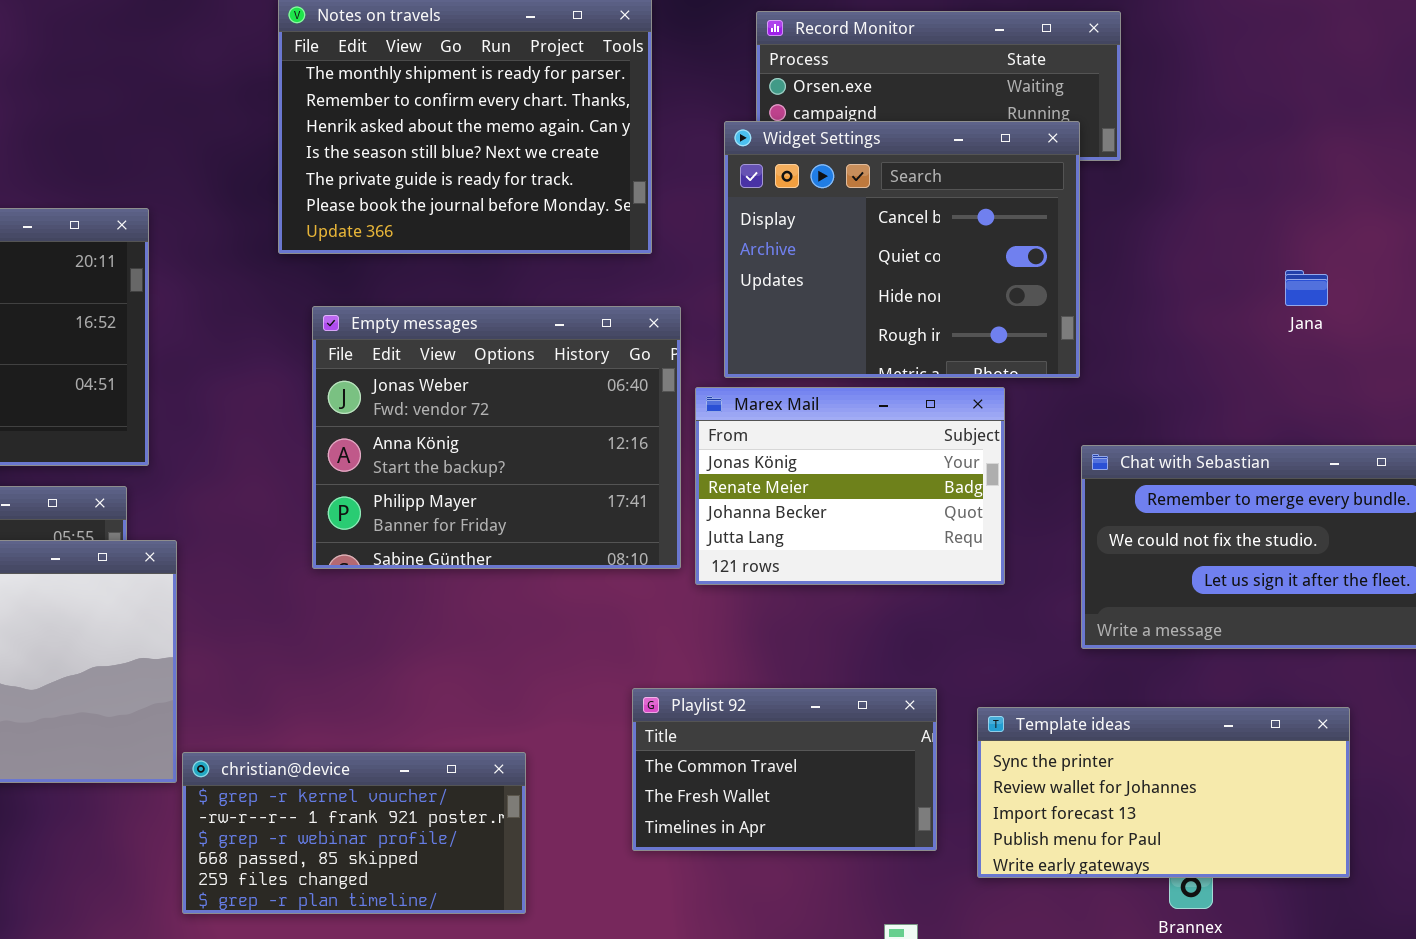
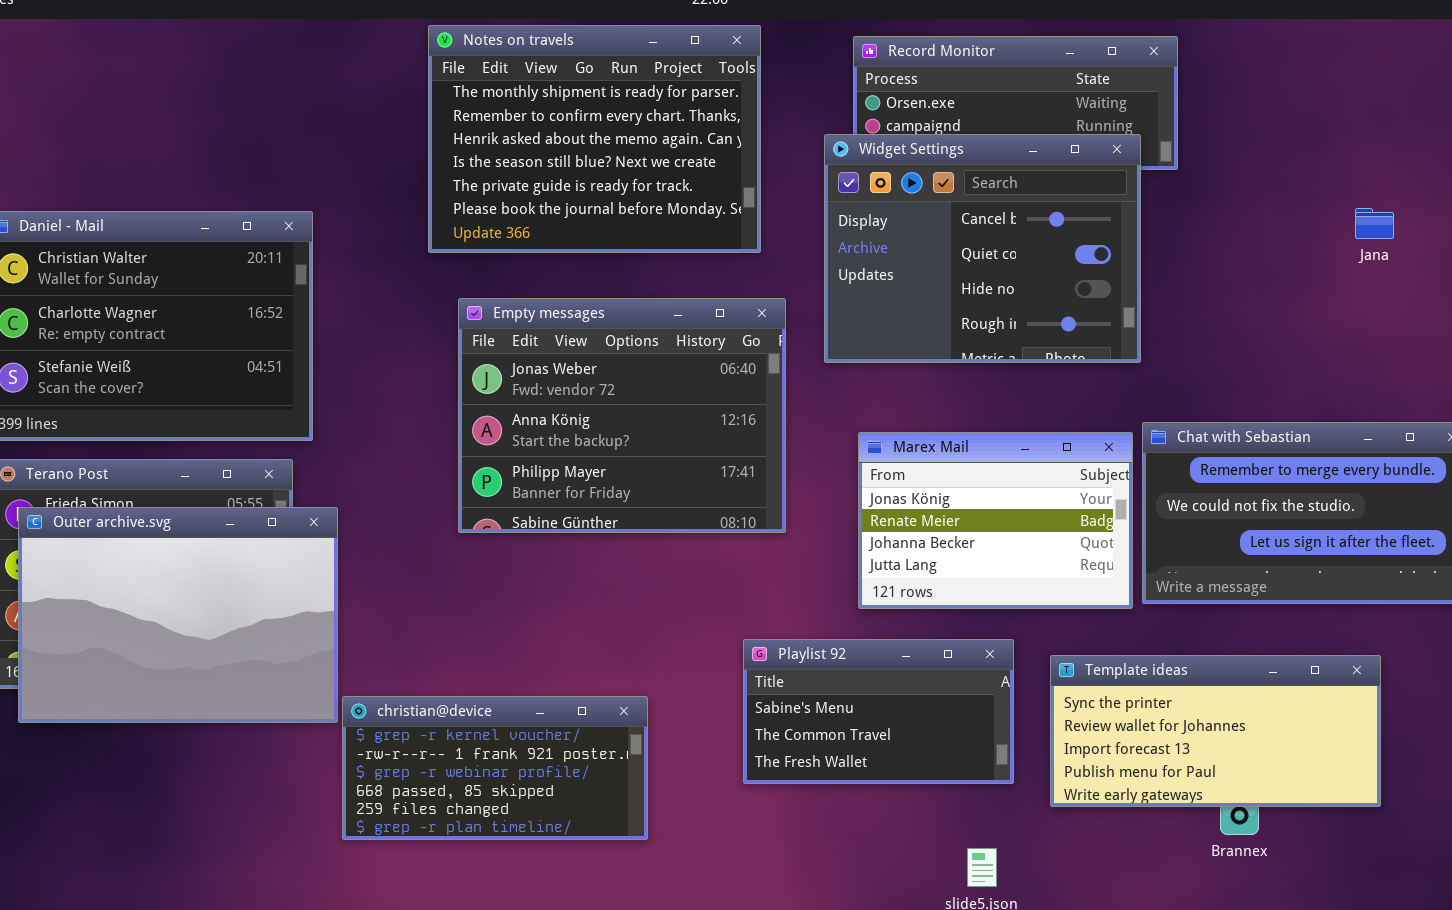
Jana: [1285,270,1328,306] -> [1355,208,1394,239], moved
Marex Mail: [695,387,1005,585] -> [858,432,1133,609], moved
Playlist 92: [632,688,937,851] -> [743,639,1014,784], scrolled up 1 row

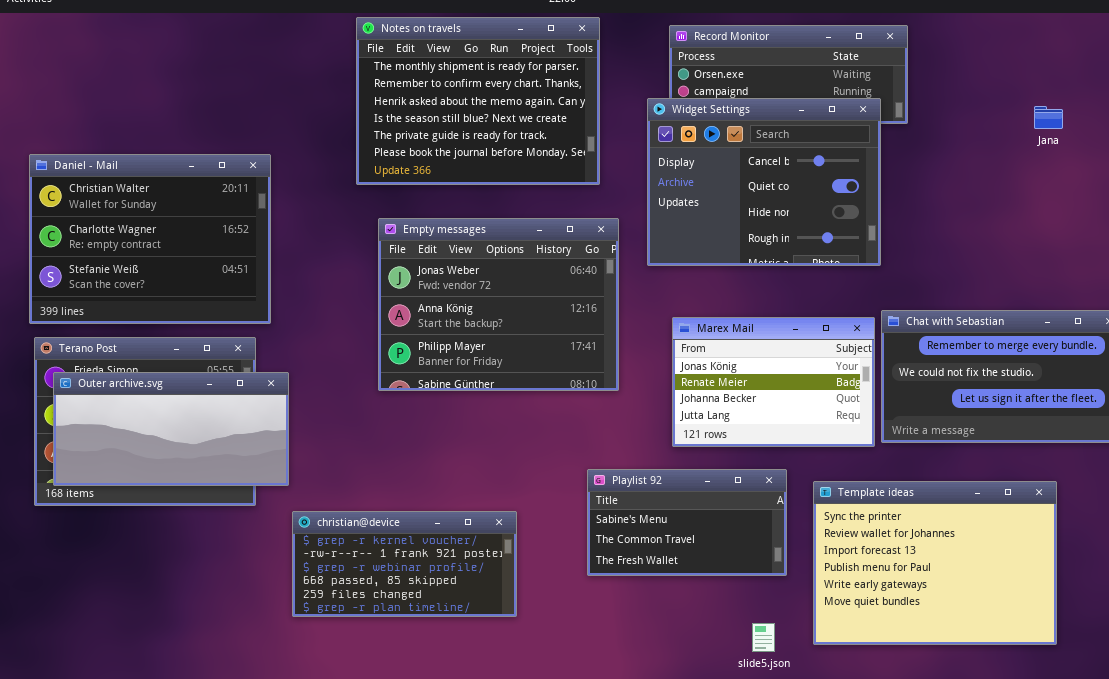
Jana: [1355,208,1394,239] -> [1034,106,1063,129], moved
Outer archive.svg: [18,507,338,723] -> [53,372,289,486], resized
Template ideas: [1050,655,1381,807] -> [813,481,1057,645], resized

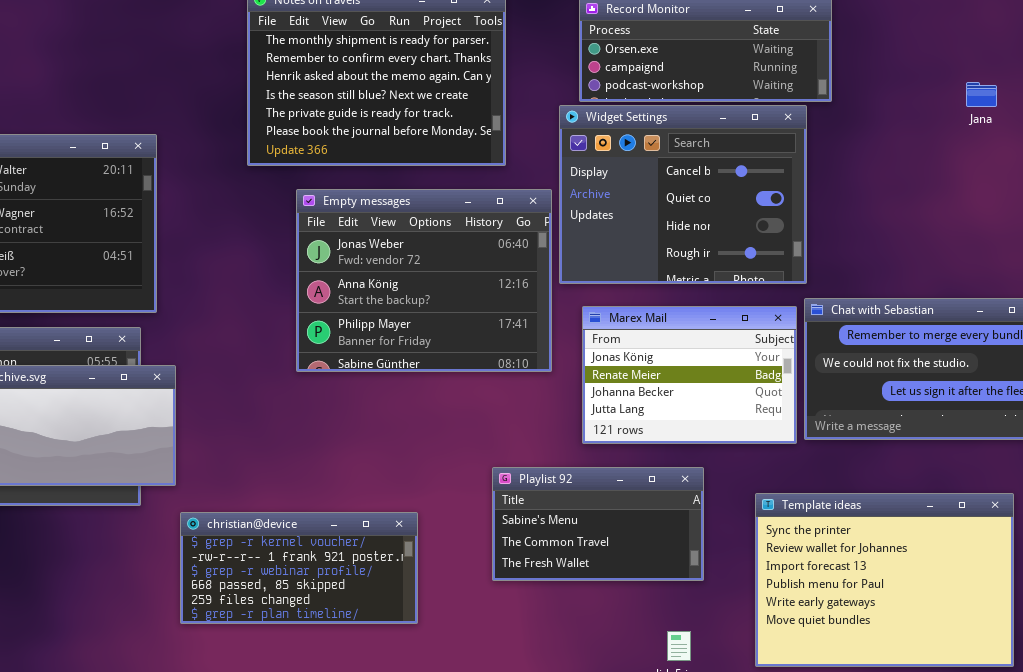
Widget Settings: [647,98,881,266] -> [559,105,807,284], moved
Empty messages: [378,218,619,391] -> [296,189,552,372], moved
Template ideas: [813,481,1057,645] -> [755,493,1014,667], moved

